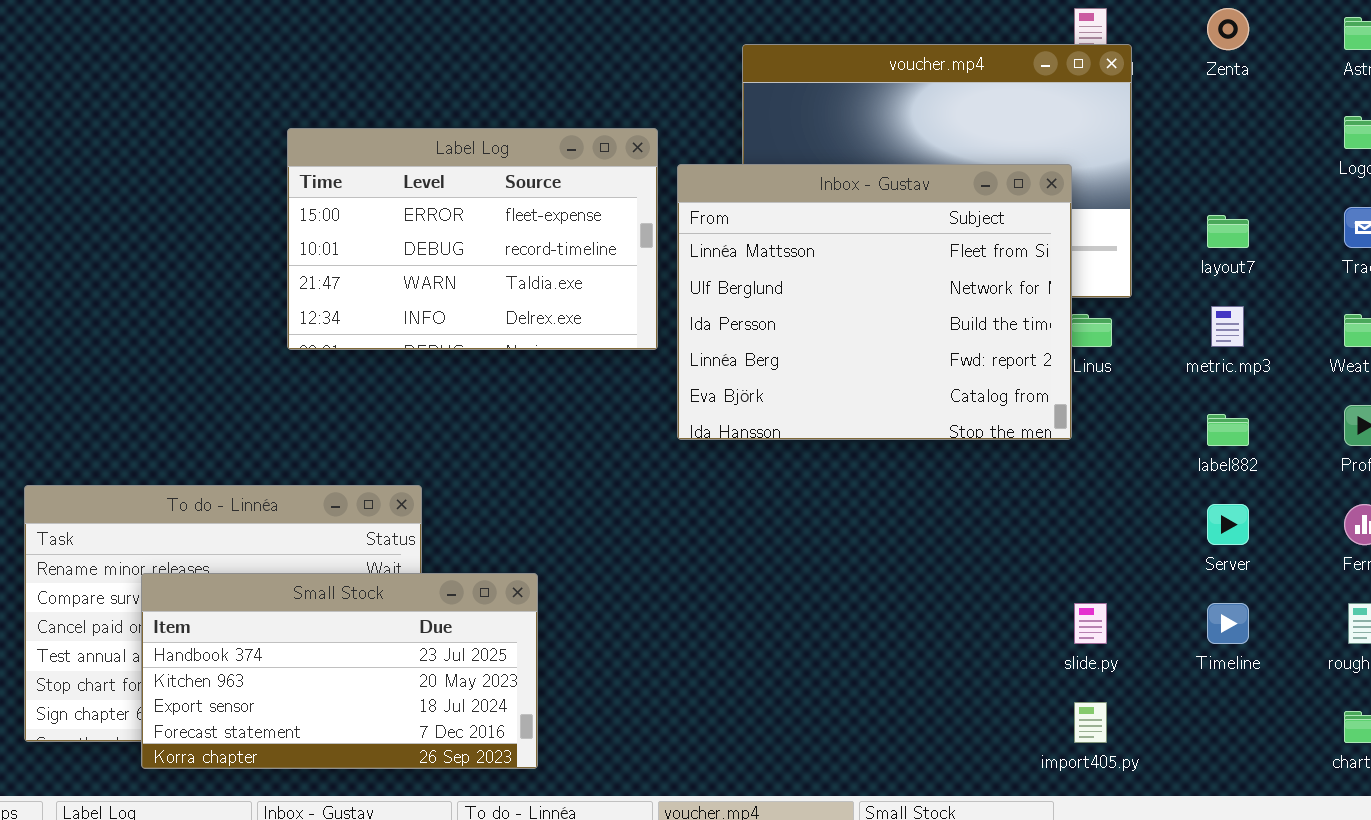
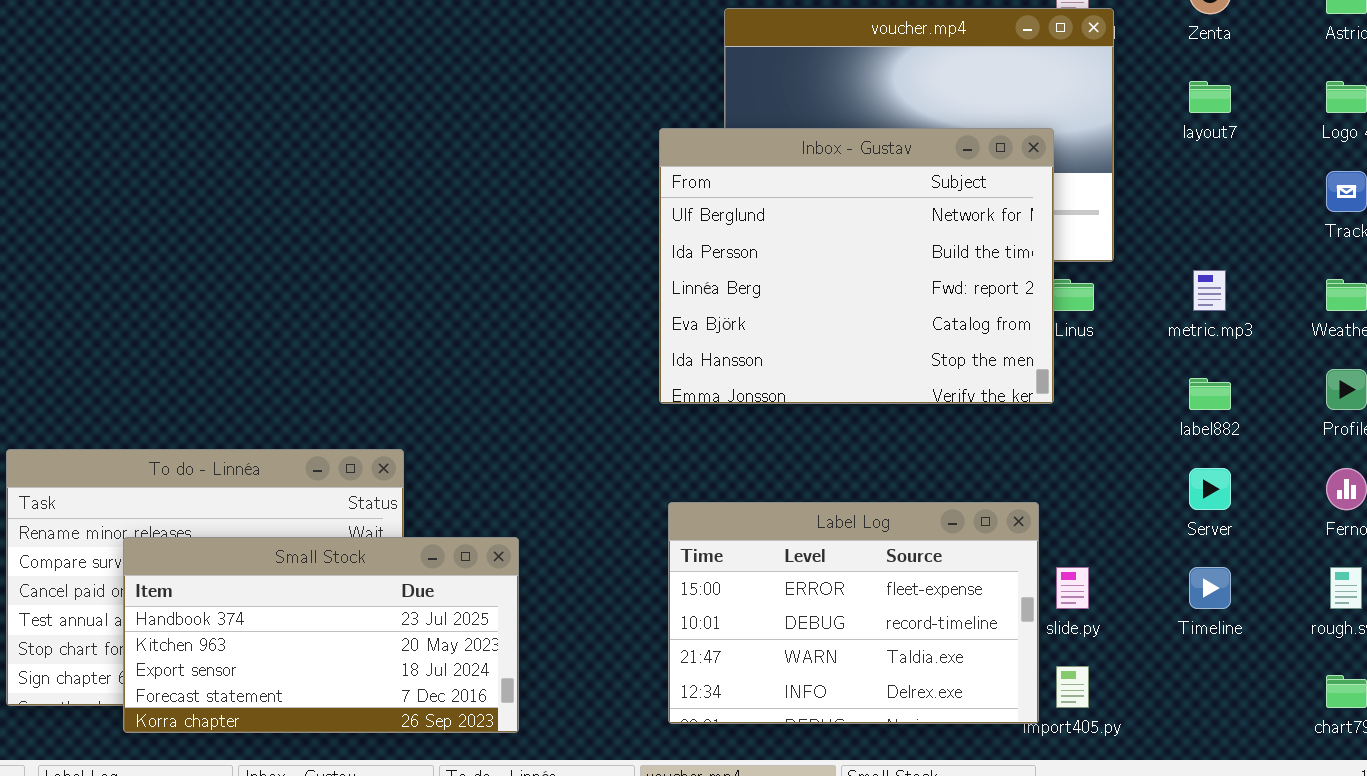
Label Log: [287,128,658,350] -> [668,502,1039,724], moved
Inbox - Gustav: [677,164,1072,440] -> [659,128,1054,404], scrolled down 1 row
layout7: [1207,215,1249,248] -> [1189,81,1231,113], moved

